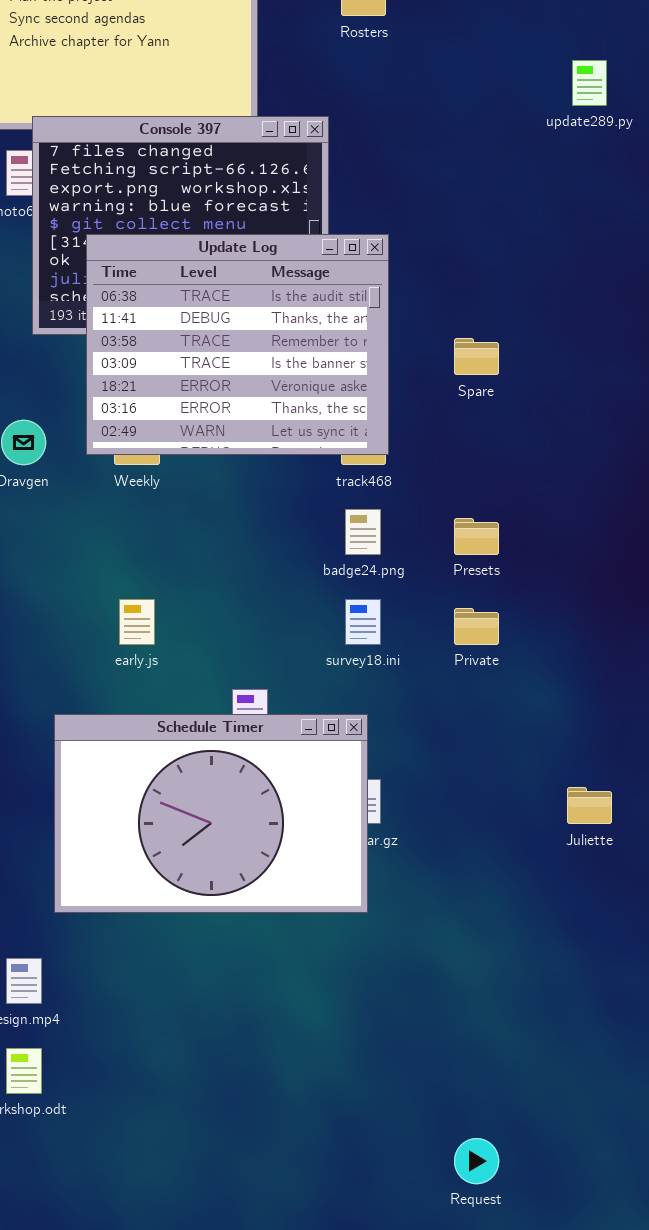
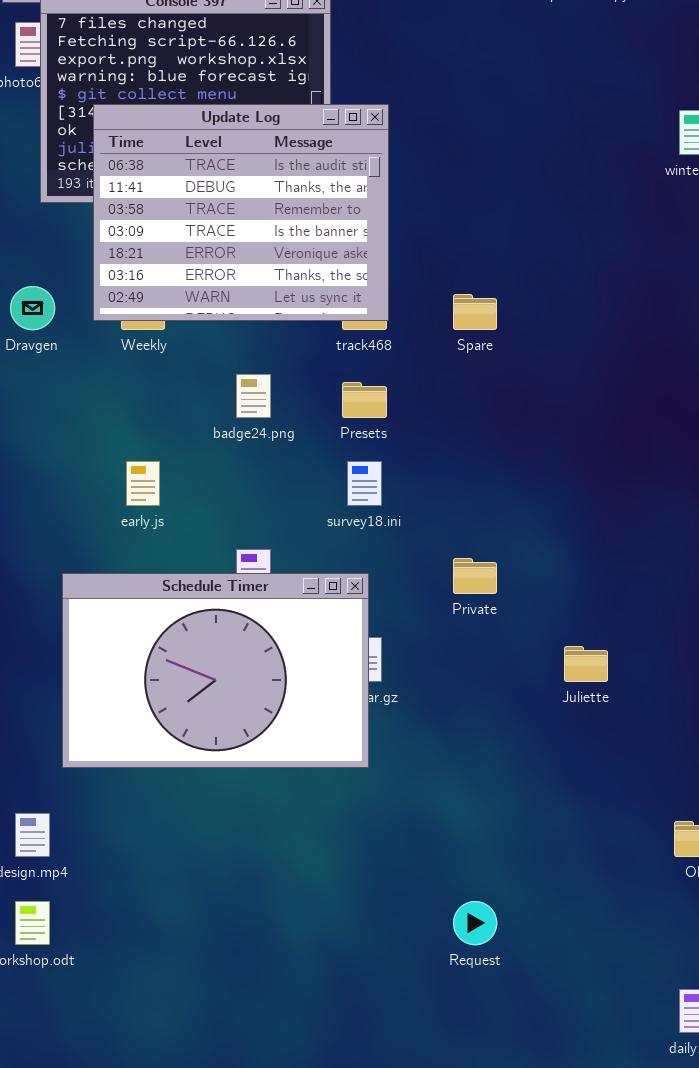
Spare: [454,338,499,375] -> [453,294,497,330], moved
badge24.png: [345,509,381,555] -> [236,374,271,418], moved
Presets: [454,518,499,555] -> [342,382,387,418], moved
Private: [454,608,499,645] -> [453,558,497,594], moved
Request: [454,1138,499,1184] -> [453,901,497,945], moved

